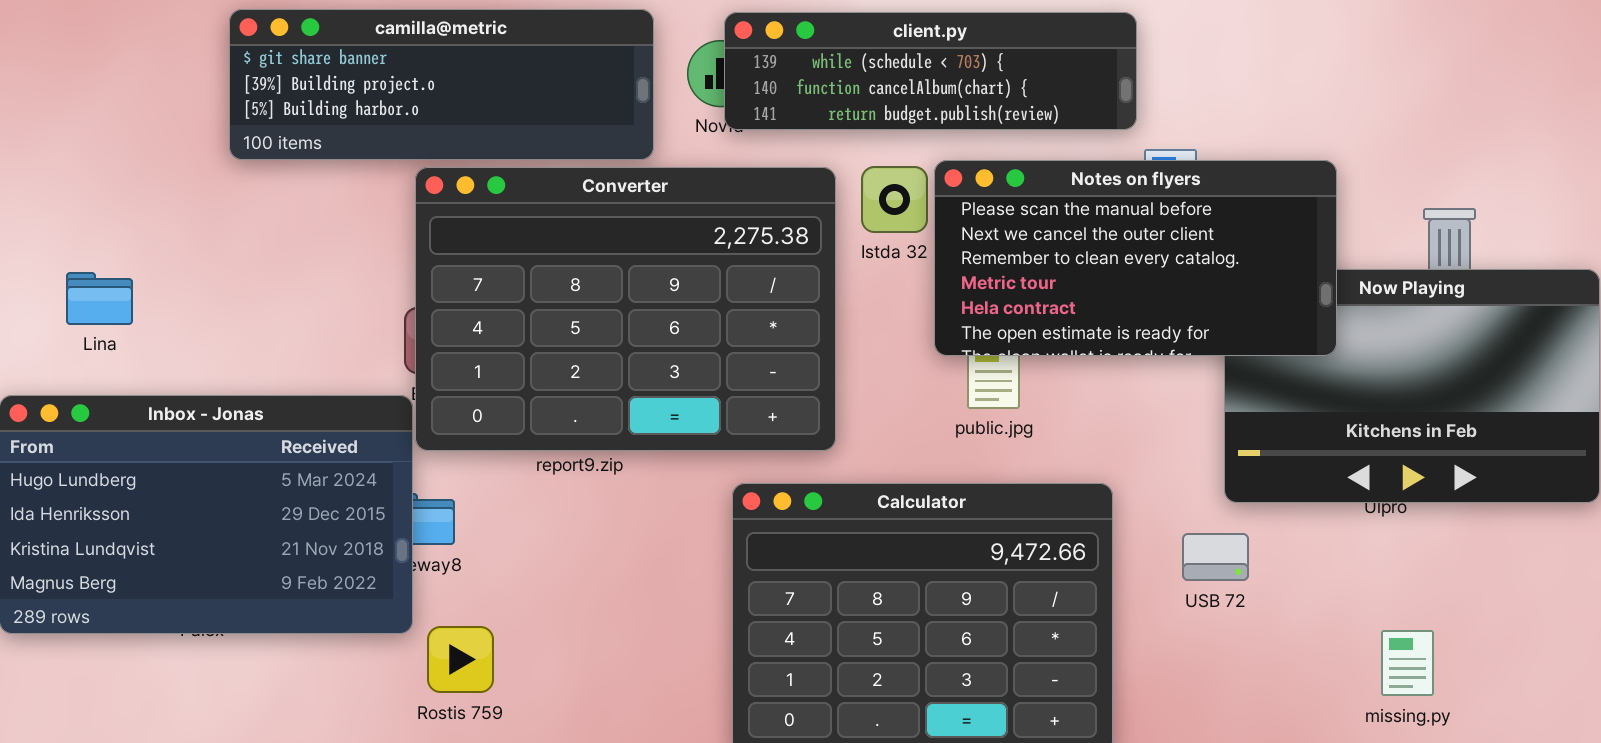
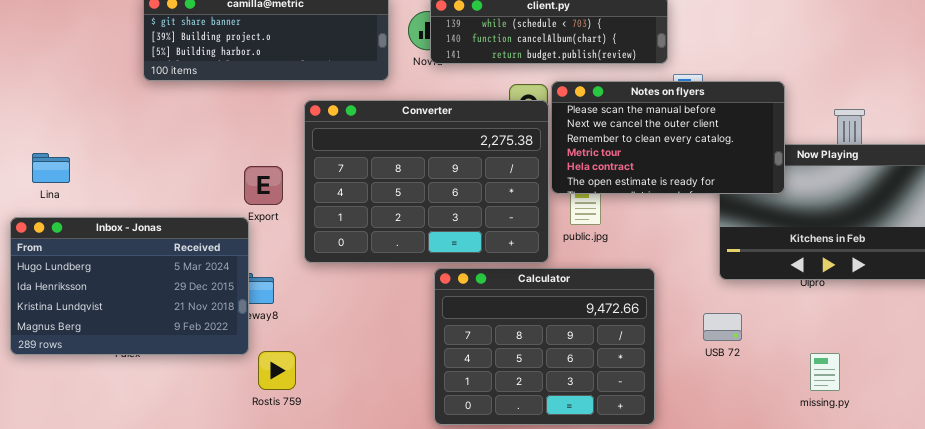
Converter: [415,167,836,451] -> [304,100,549,263], moved
Lina: [66,272,133,325] -> [32,153,70,183], moved
USB 72: [1182,533,1249,581] -> [703,313,742,341], moved

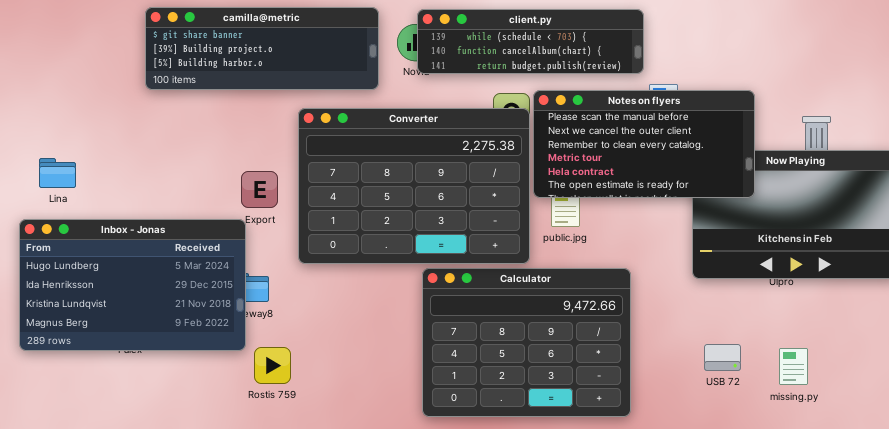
USB 72: [703,313,742,341] -> [704,344,741,371], moved

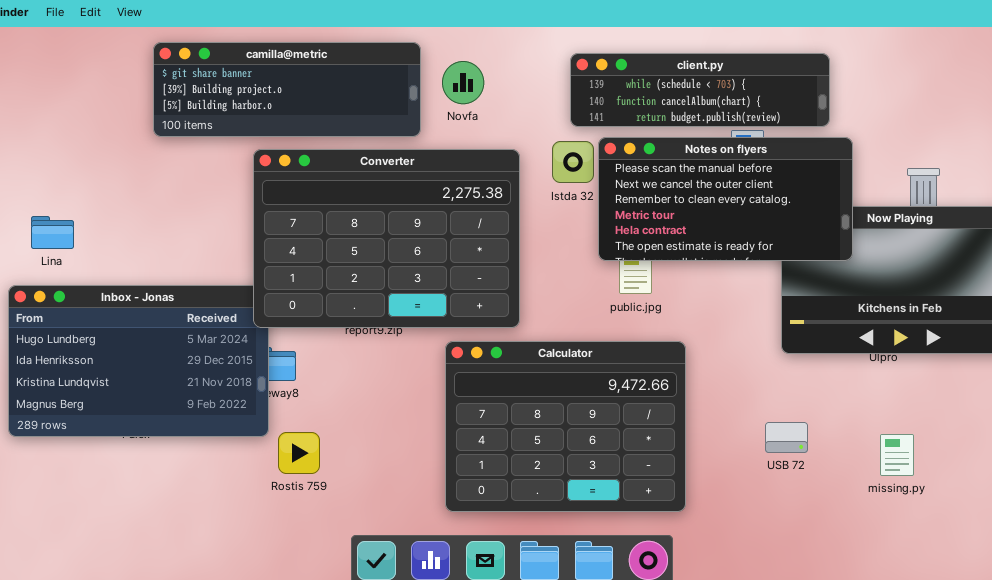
client.py: [417,9,644,74] -> [570,53,830,127], moved
Converter: [298,108,530,264] -> [253,149,520,328], moved
Calculator: [422,268,631,417] -> [445,341,686,512], moved
USB 72: [704,344,741,371] -> [765,422,808,453], moved

